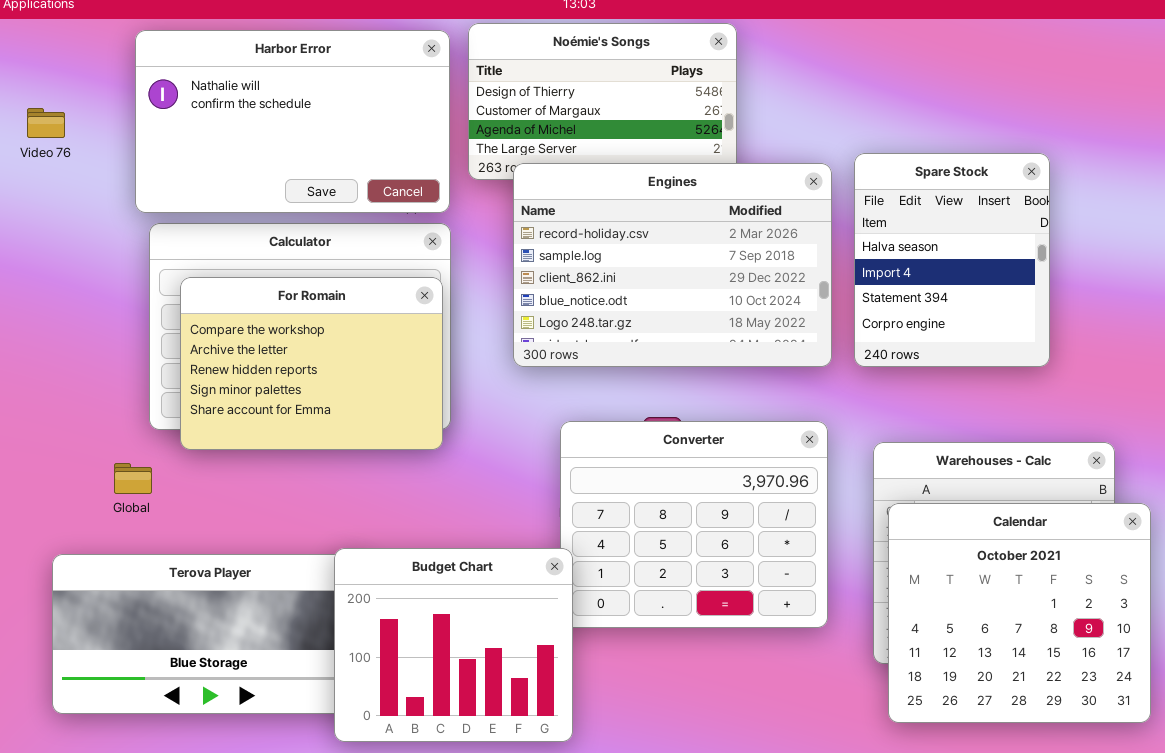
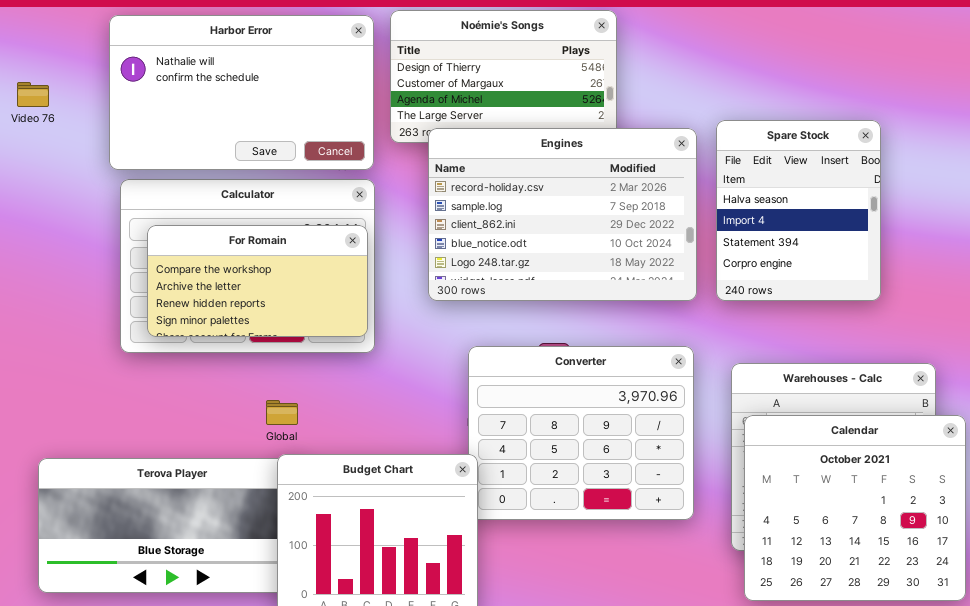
For Romain: [180,277,443,450] -> [147,225,368,337], resized
Global: [114,463,152,494] -> [266,400,298,425], moved

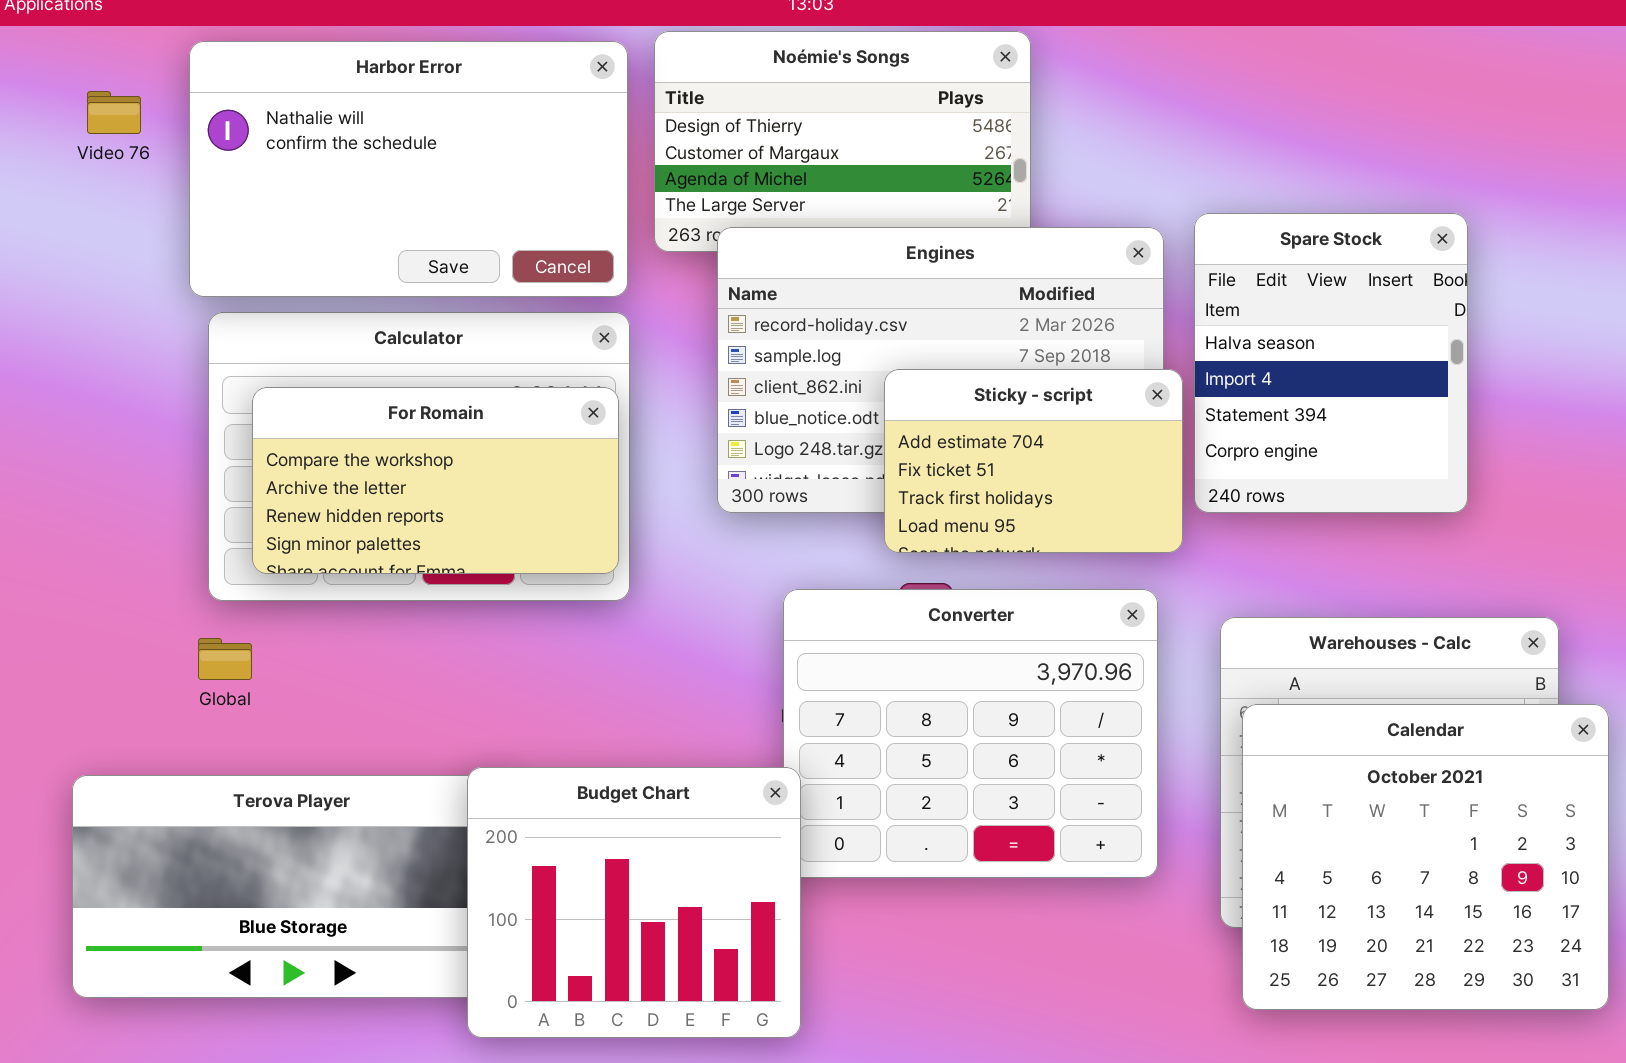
Video 76: [17,82,49,107] -> [87,91,141,134], moved
Sticky - script: none -> [884,369,1183,553], opened
Global: [266,400,298,425] -> [198,638,252,680], moved

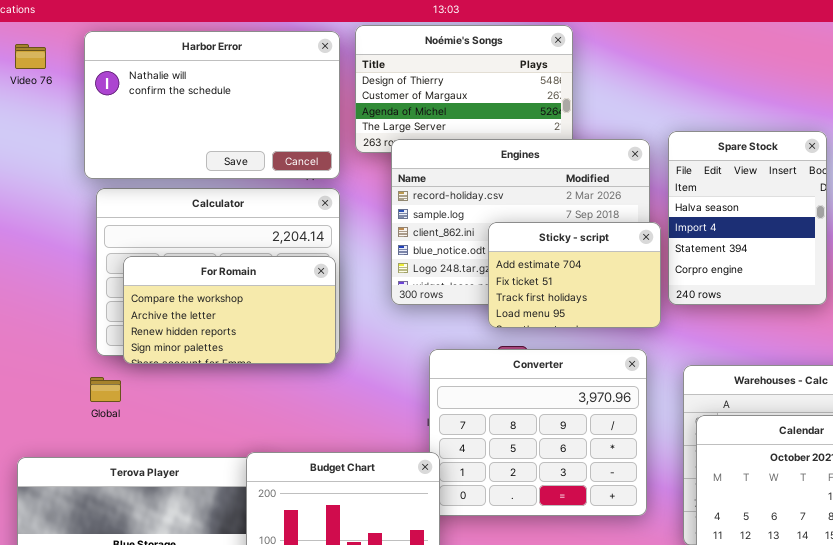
Video 76: [87,91,141,134] -> [15,44,46,69], moved
For Romain: [252,387,619,574] -> [123,256,336,364], moved

